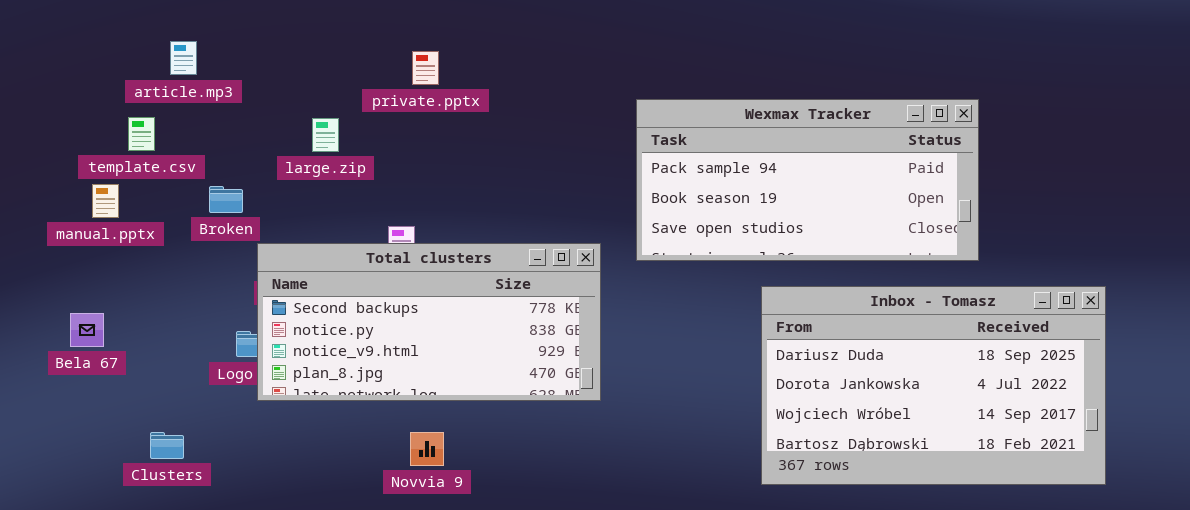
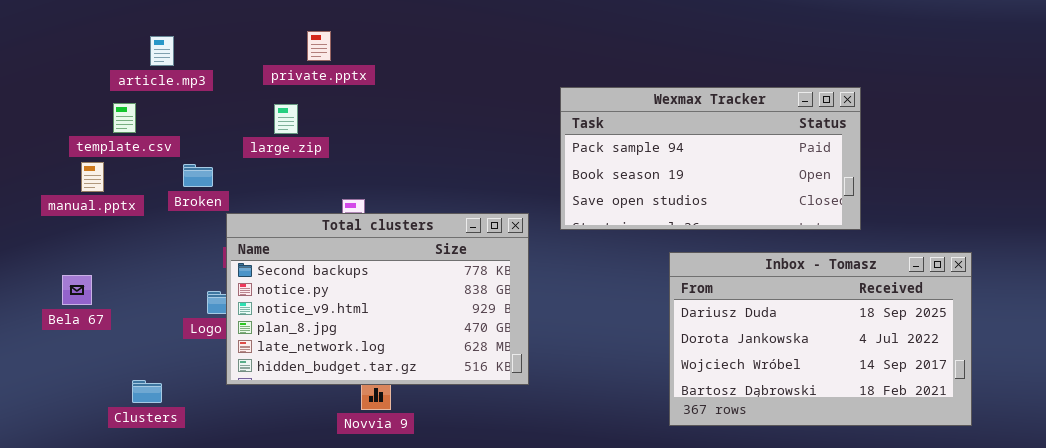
private.pptx: [412,51,439,85] -> [307,31,331,61], moved
Total clusters: [257,243,601,401] -> [226,213,529,385], resized

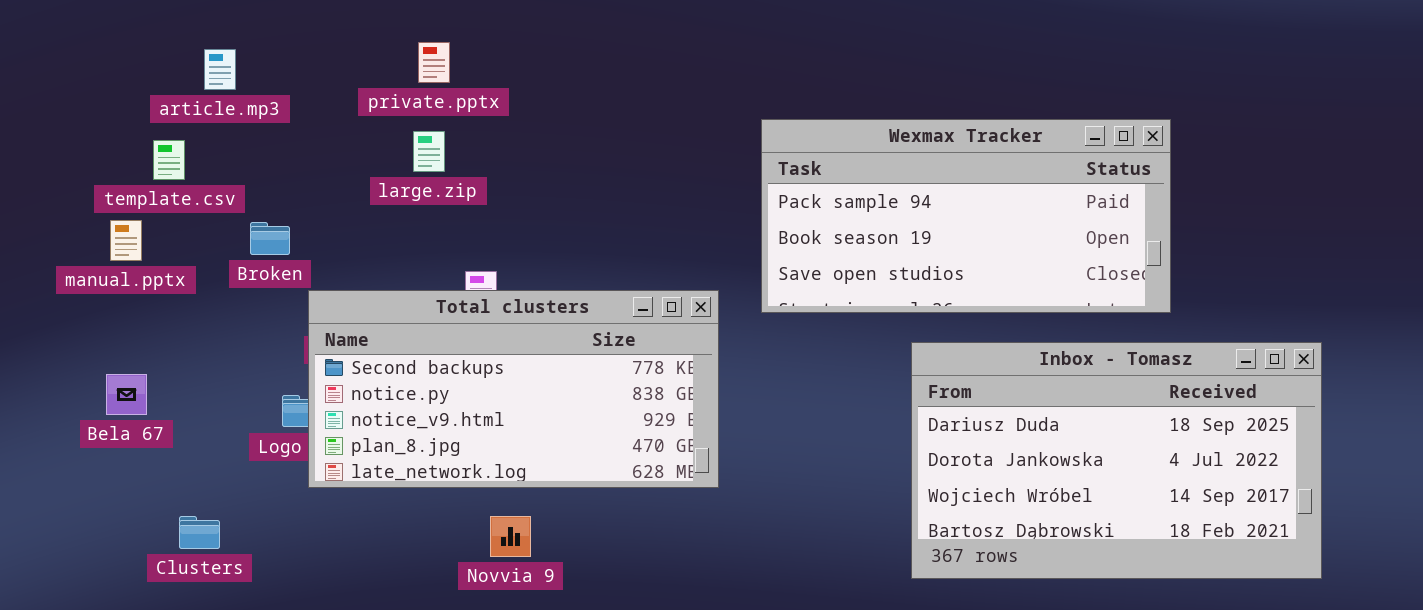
large.zip: [274,104,298,134] -> [413,131,445,172], moved
Total clusters: [226,213,529,385] -> [308,290,719,488], resized
Bela 67: [62,275,92,305] -> [106,374,147,415], moved

